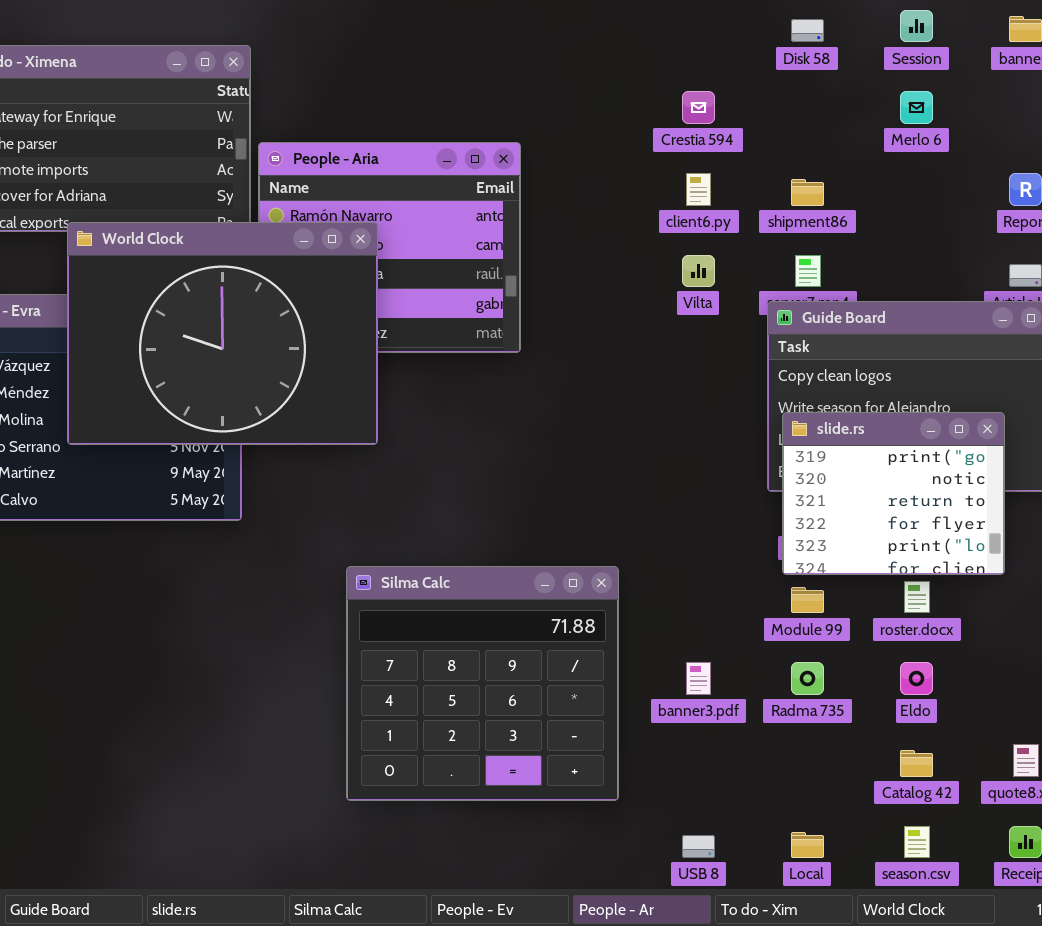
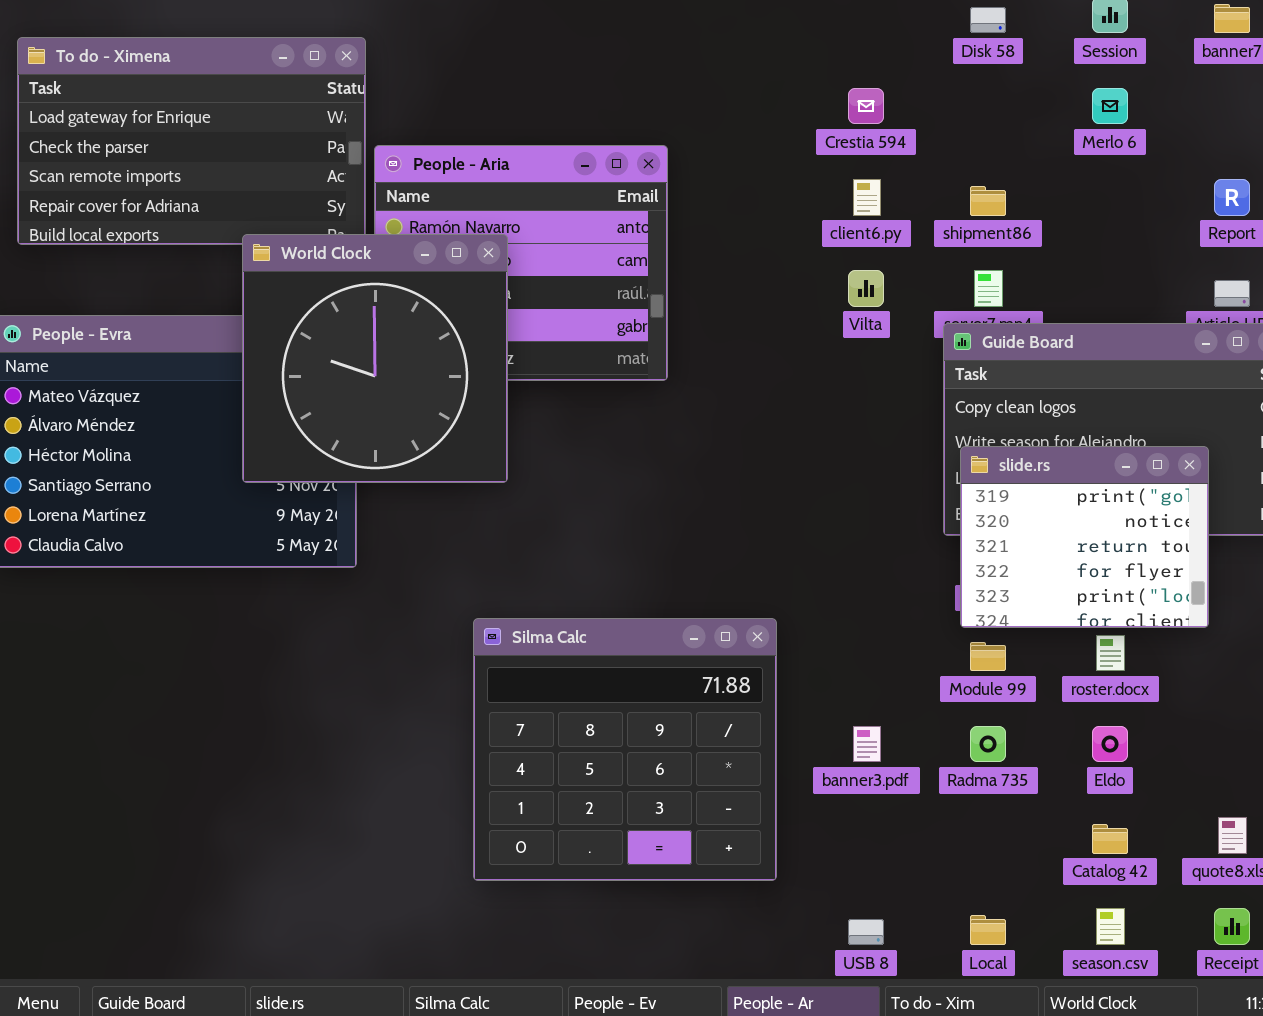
World Clock: [67,222,378,445] -> [242,234,508,483], resized

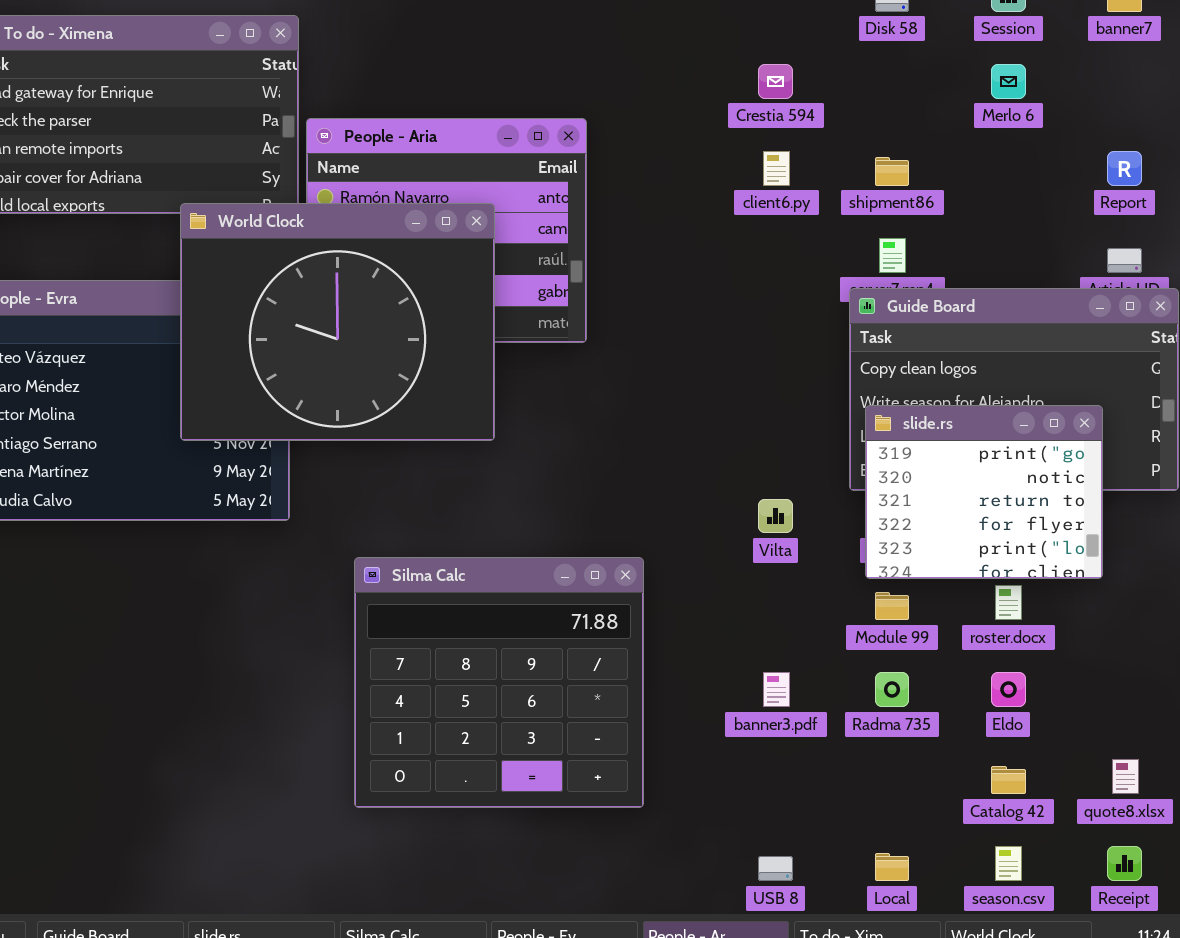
World Clock: [242,234,508,483] -> [180,203,495,441], resized
Vilta: [848,270,884,307] -> [758,499,793,533], moved
Silma Calc: [473,618,777,881] -> [354,557,644,808], moved

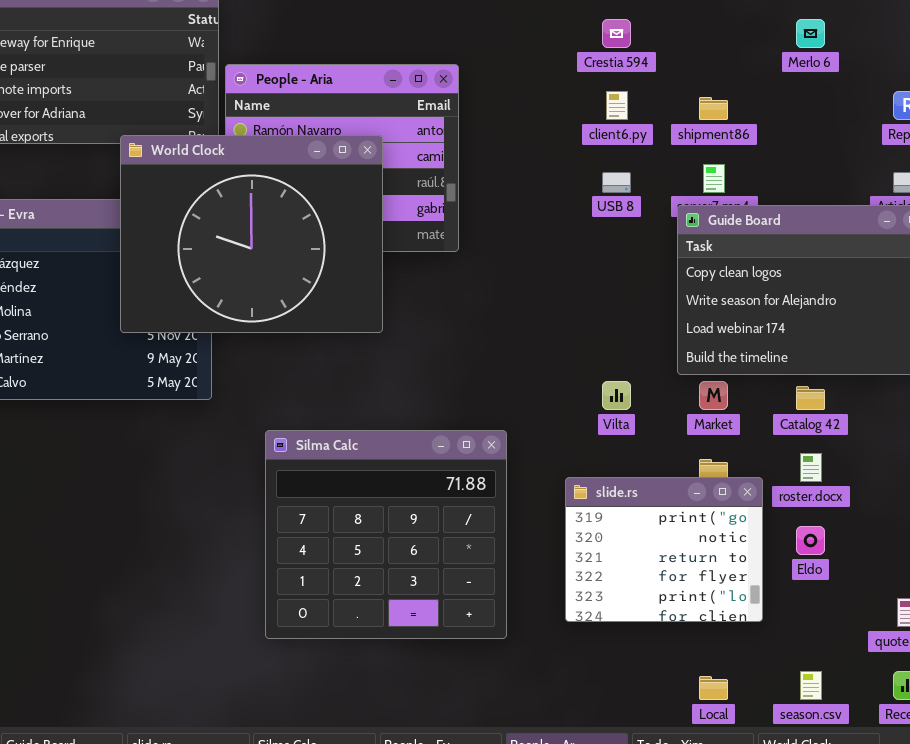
slide.rs: [865,405,1103,579] -> [565,477,763,622], moved
Catalog 42: [991,766,1026,794] -> [796,386,825,410], moved
USB 8: [758,856,793,881] -> [602,172,631,193], moved

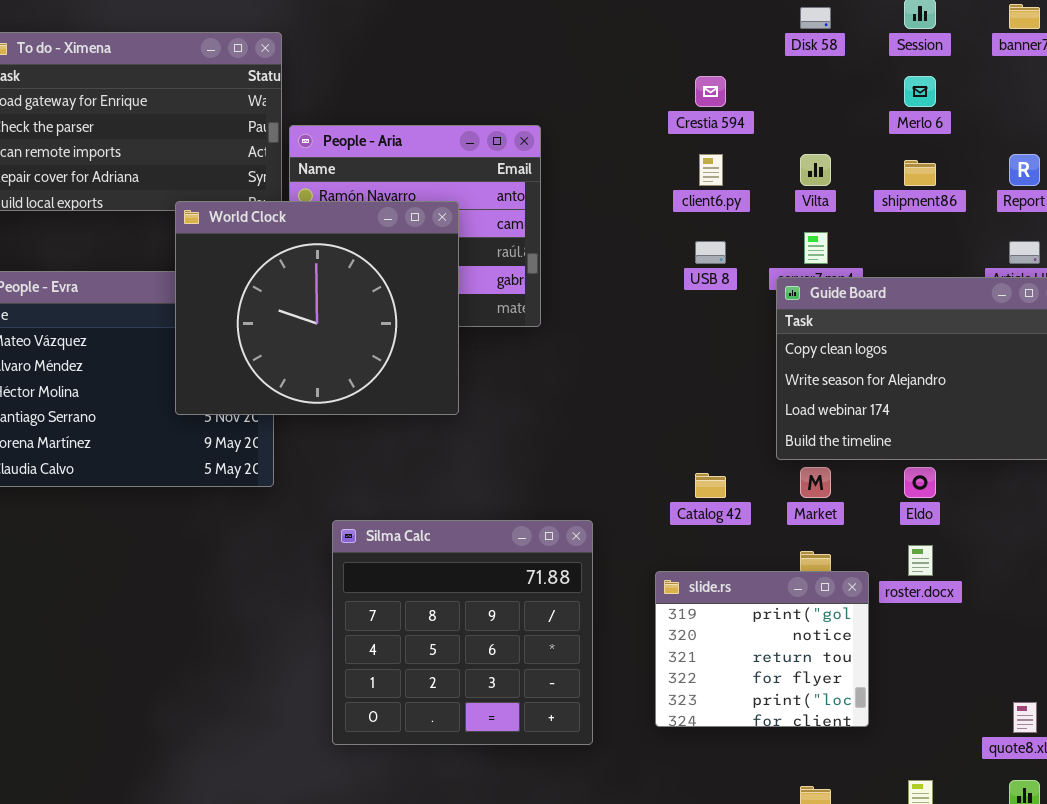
shipment86: [699,97,728,120] -> [904,160,936,186], moved
Vilta: [602,381,631,410] -> [800,154,831,186], moved
Catalog 42: [796,386,825,410] -> [695,473,726,498], moved
Eldo: [796,526,825,555] -> [904,467,936,498], moved

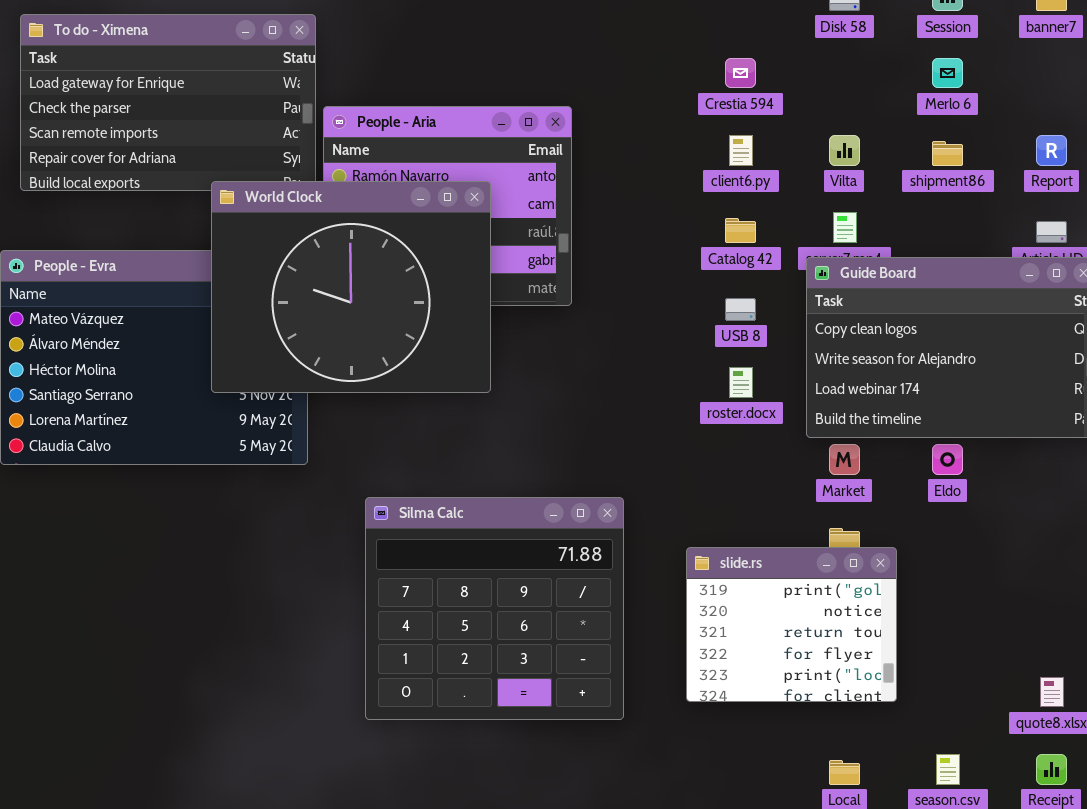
USB 8: [695,241,726,264] -> [725,298,756,321], moved
Catalog 42: [695,473,726,498] -> [725,218,756,243], moved
roster.docx: [908,545,933,576] -> [729,367,753,398], moved

